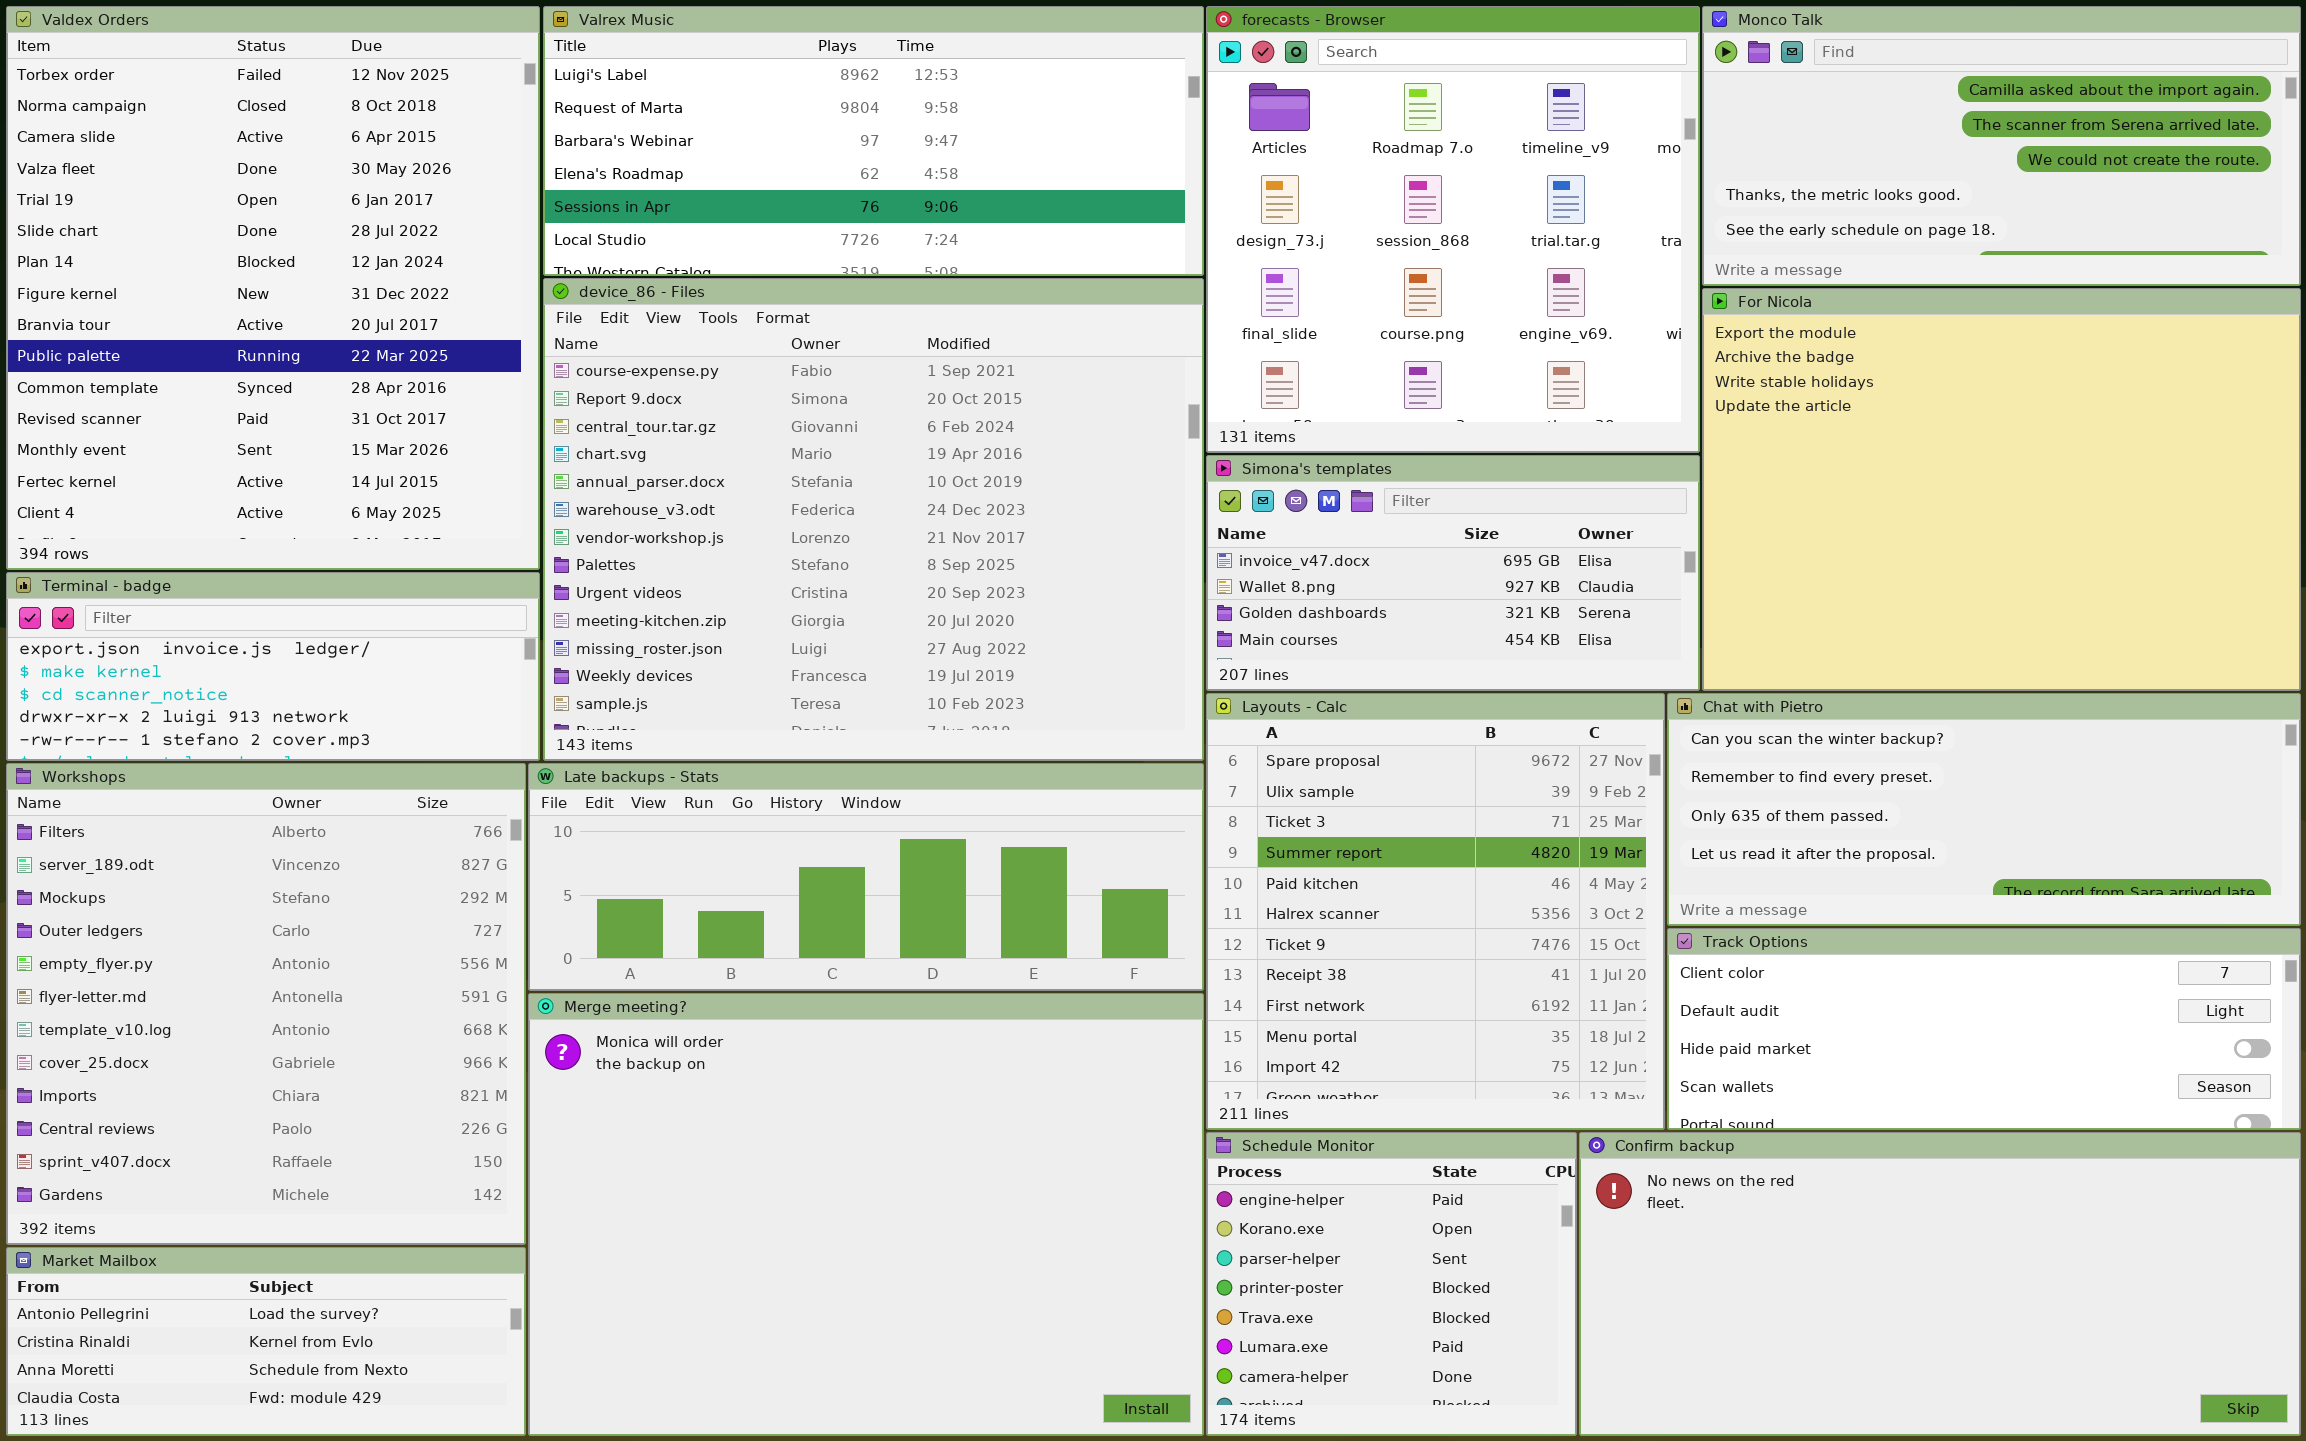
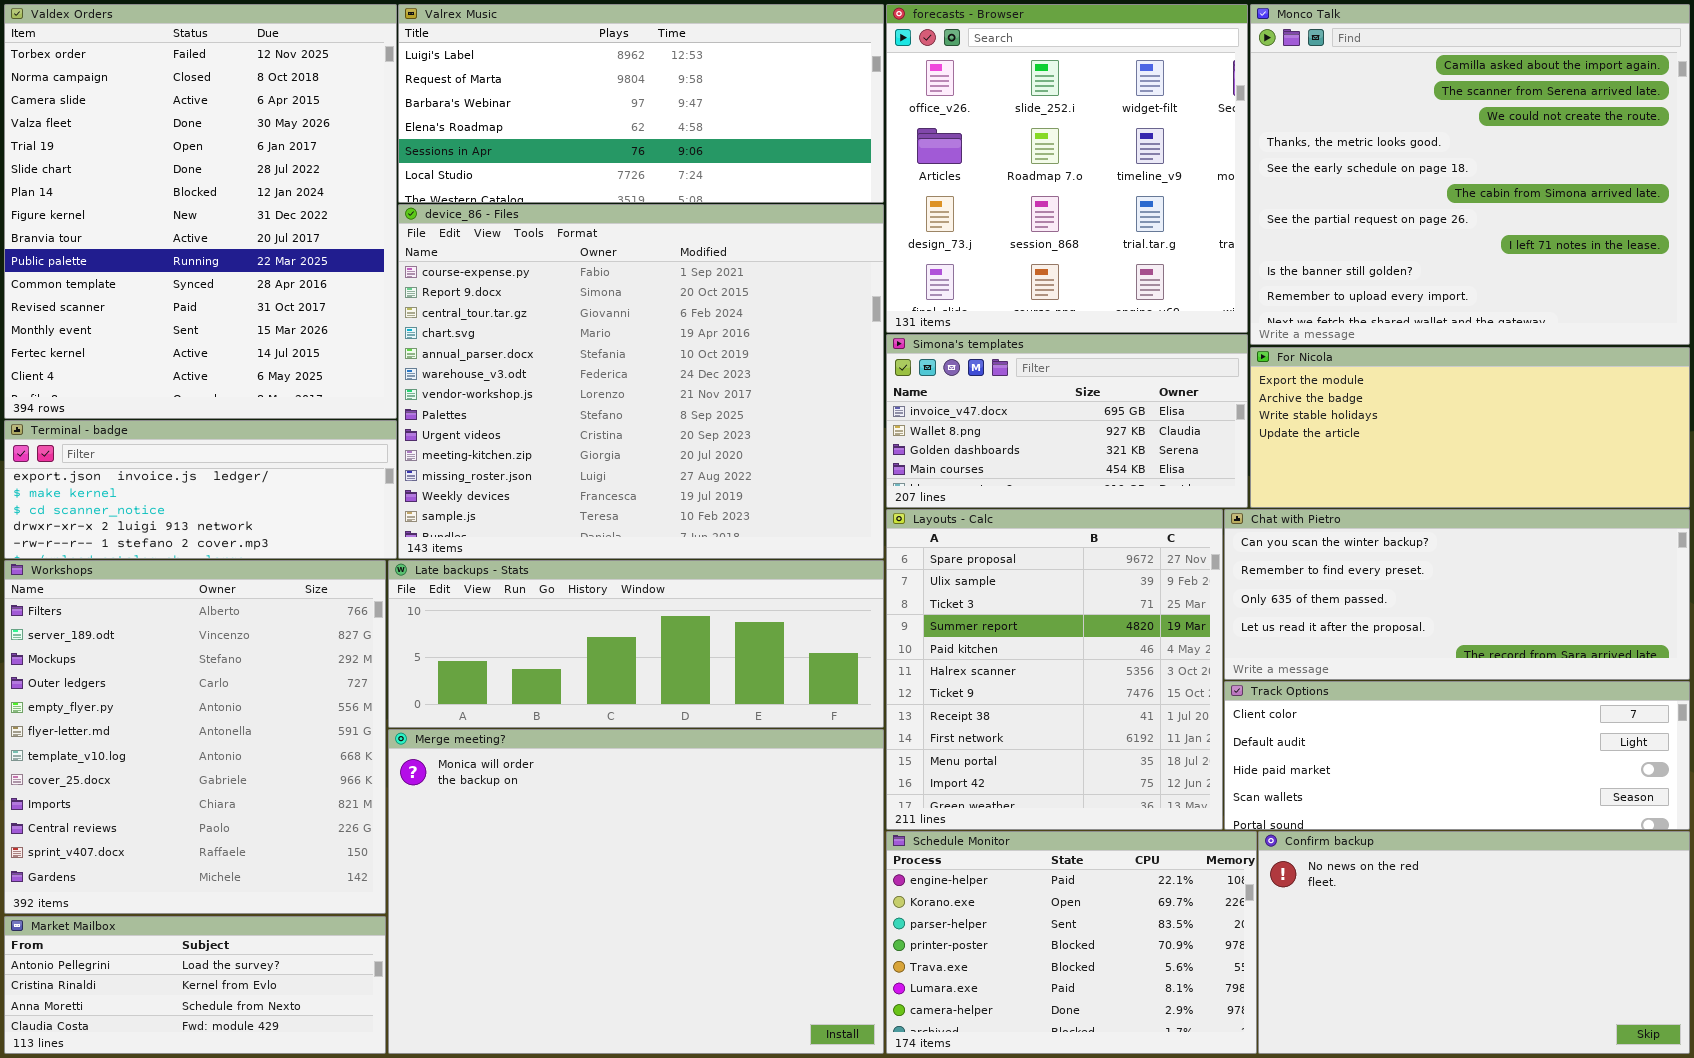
forecasts - Browser: [1206,6,1700,453] -> [886,4,1248,333], scrolled up 1 row
Monco Talk: [1702,6,2301,286] -> [1250,4,1690,345], resized
For Nicola: [1702,288,2301,691] -> [1250,347,1690,508], resized
Schedule Monitor: [1206,1132,1577,1436] -> [886,831,1257,1054], resized
Confirm backup: [1579,1132,2301,1436] -> [1258,831,1690,1054], resized

